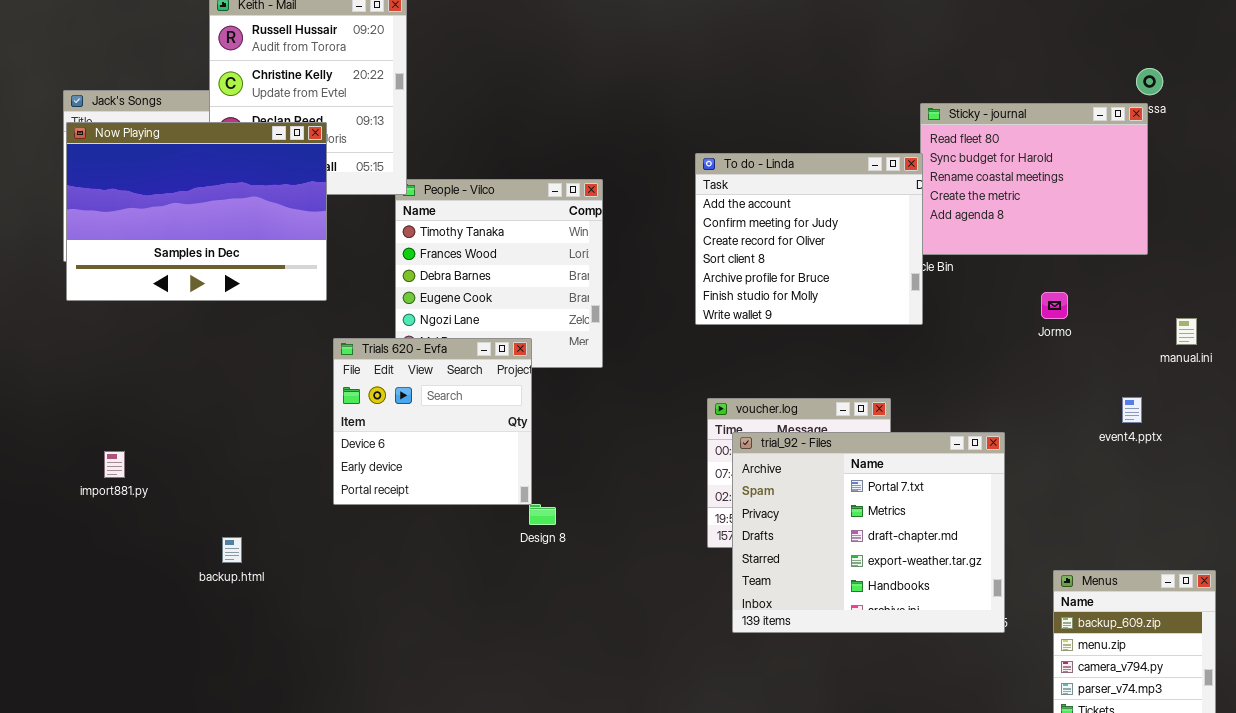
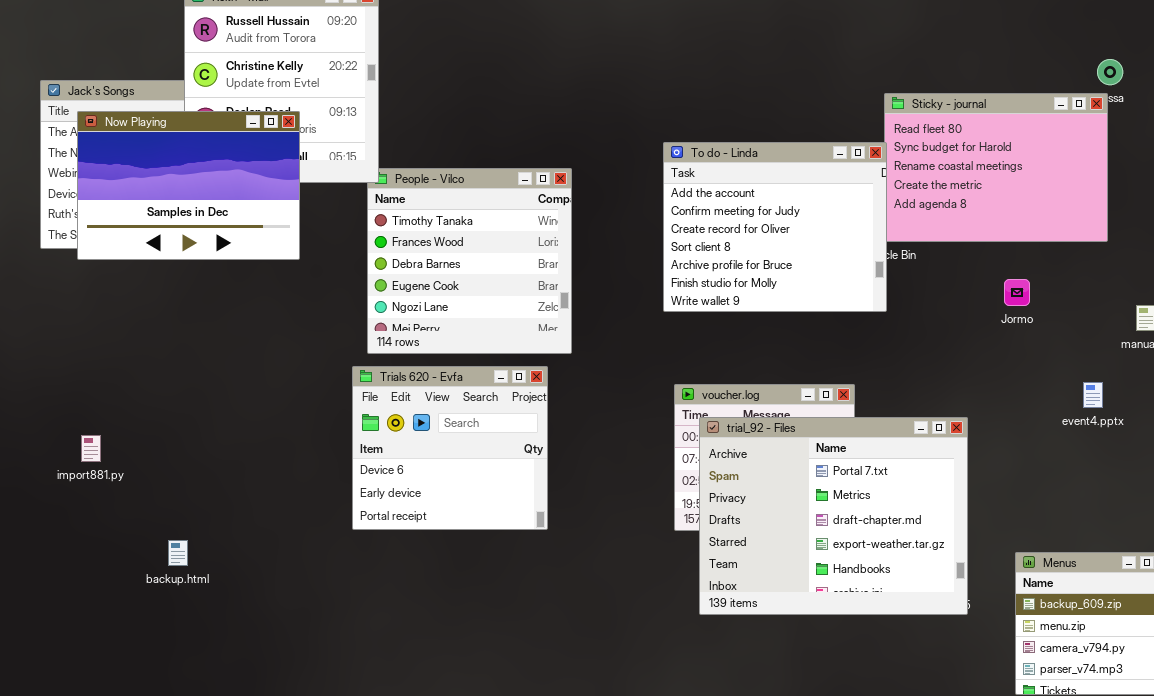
Now Playing: [66,122,327,301] -> [77,111,300,260], resized
Trials 620 - Evfa: [333,338,532,505] -> [352,366,548,530], moved
backup.html: [222,537,242,563] -> [168,540,188,566], moved

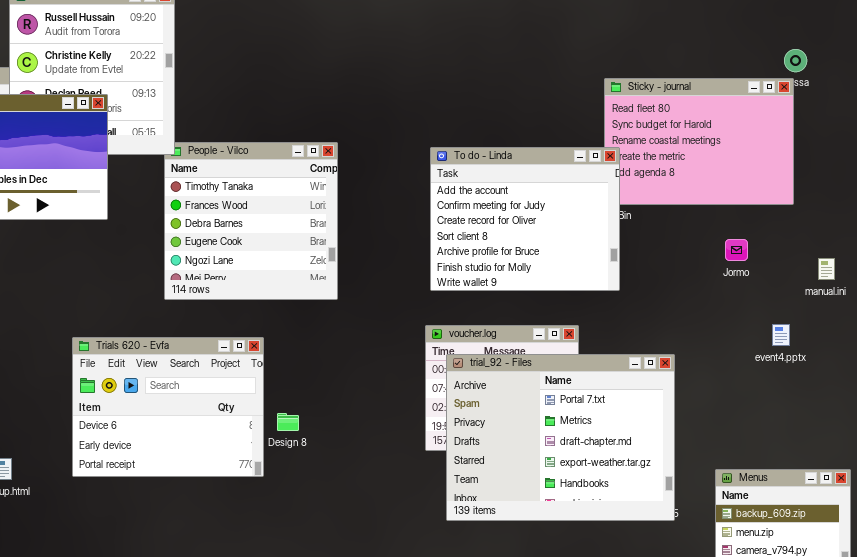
To do - Linda: [663,142,887,312] -> [430,147,620,291], moved
Jormo: [1004,279,1030,306] -> [725,239,748,261], moved
Trials 620 - Evfa: [352,366,548,530] -> [72,337,264,477], moved, resized

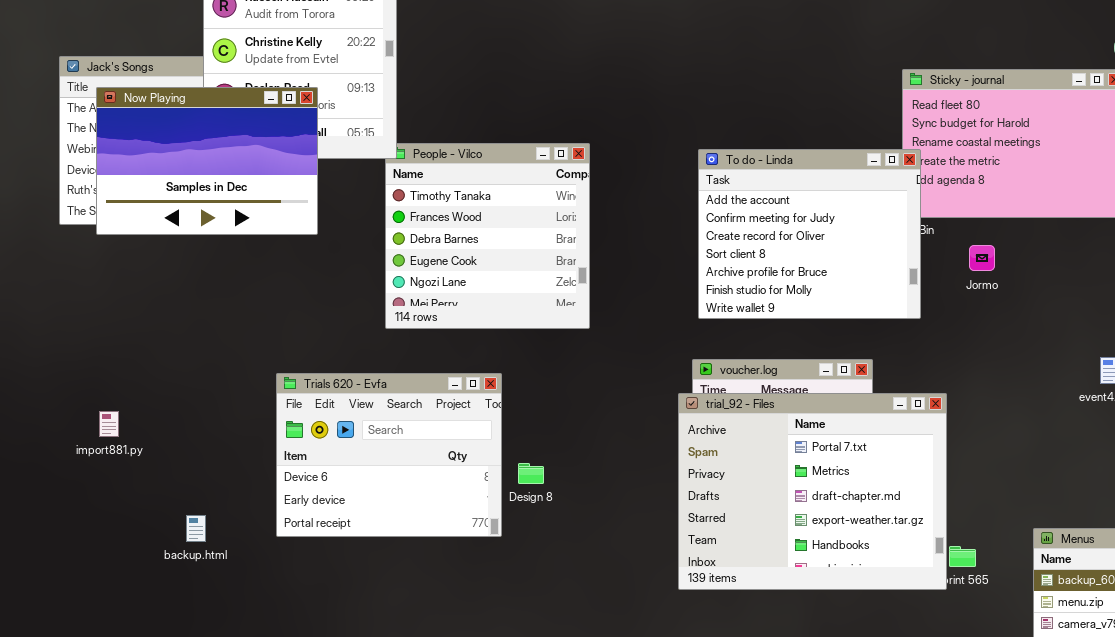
Jormo: [725,239,748,261] -> [969,245,995,271], moved
trial_92 - Files: [446,354,675,521] -> [678,393,947,590], moved

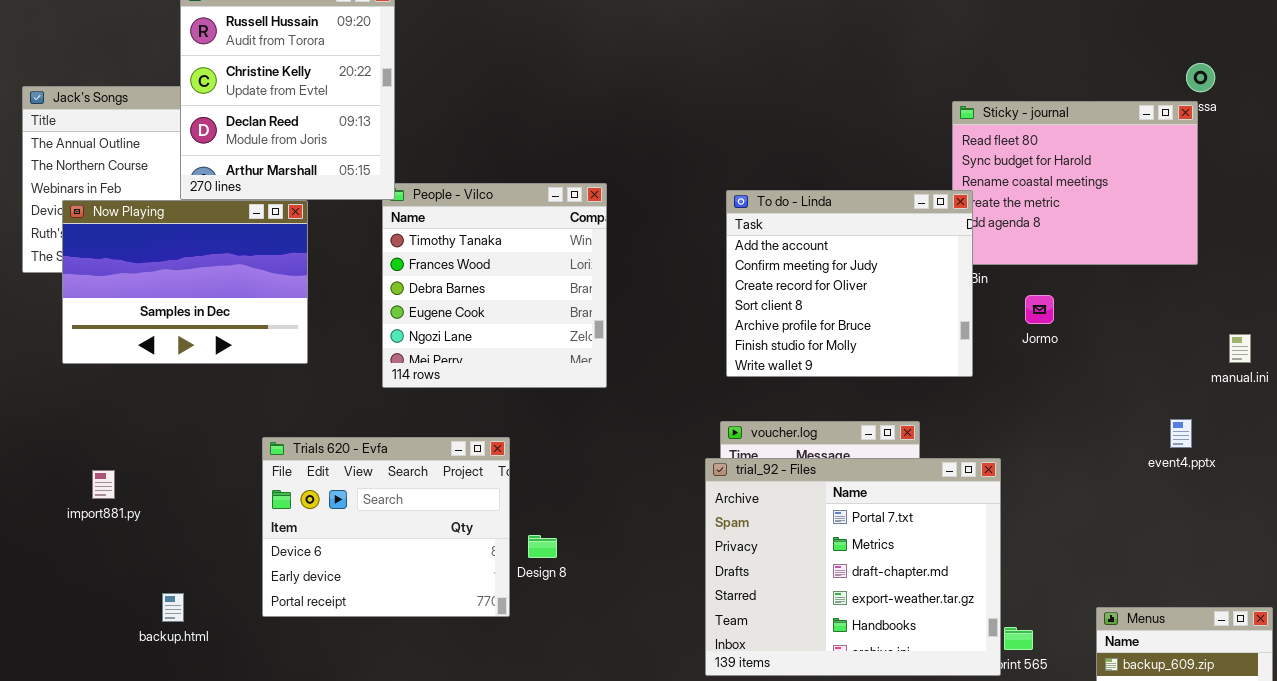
Now Playing: [96,87,318,235] -> [62,200,308,364], moved
import881.py: [99,411,119,437] -> [92,470,115,499], moved

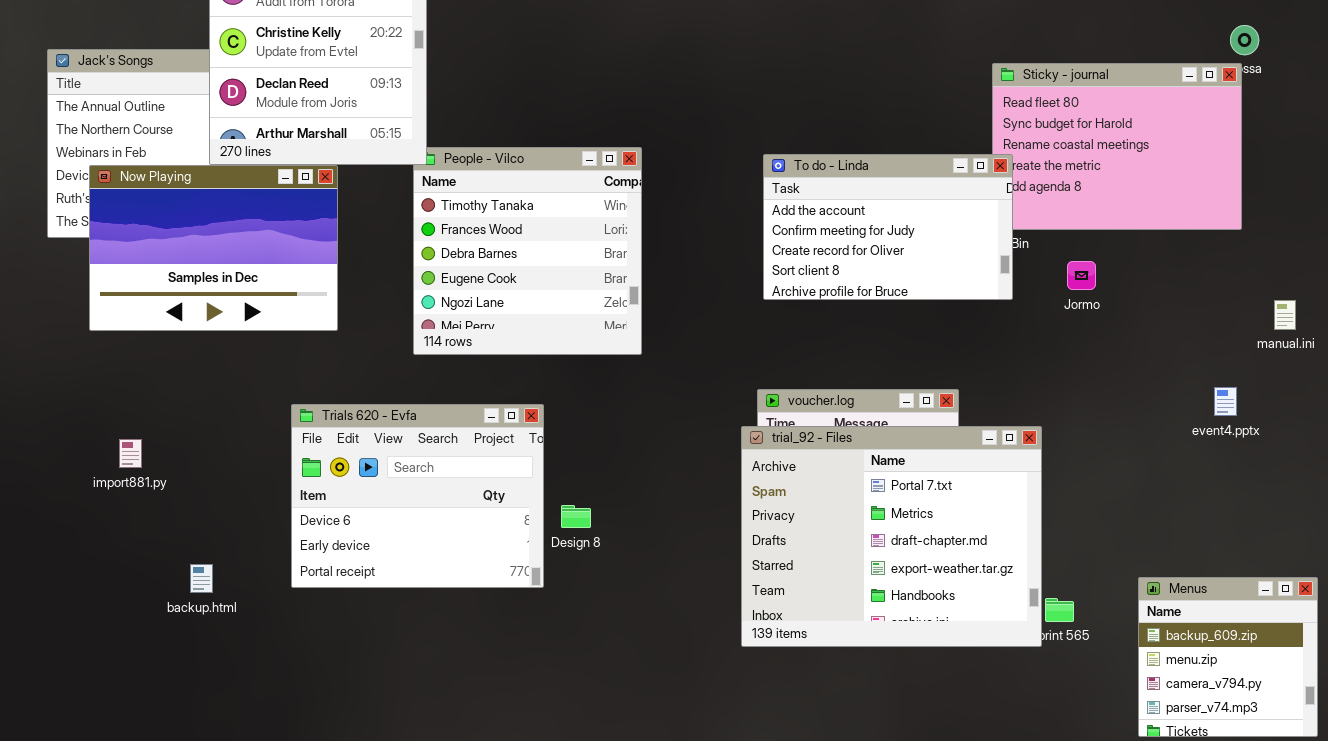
To do - Linda: [726,190,973,377] -> [763,154,1013,300], resized

